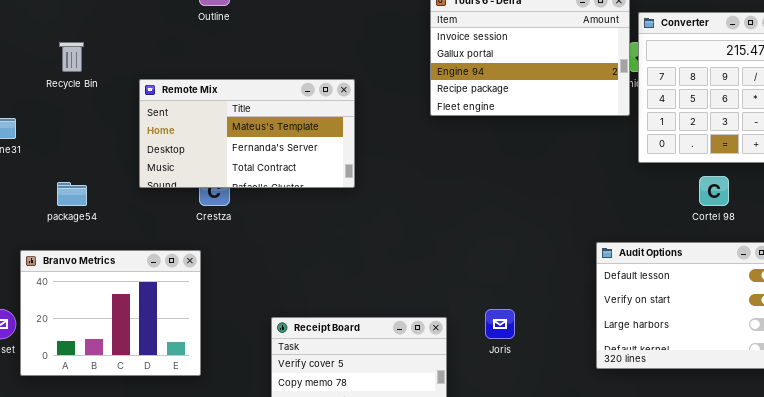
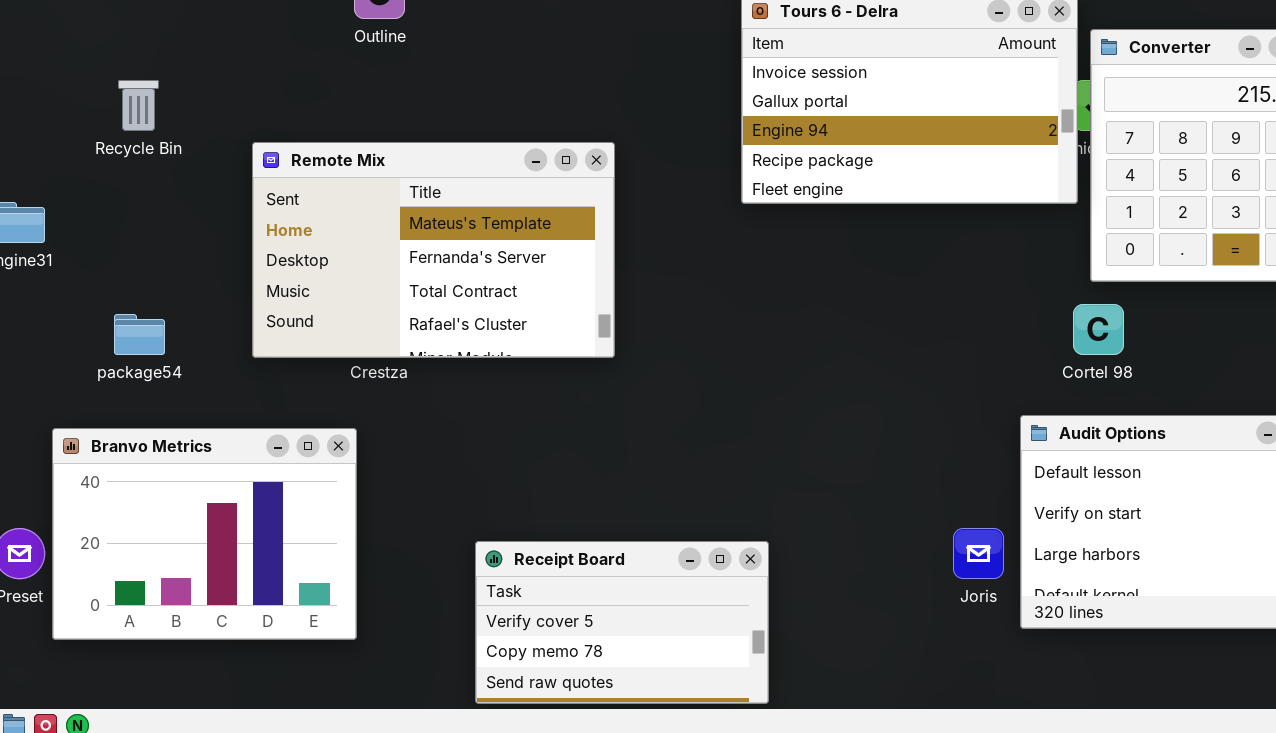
Remote Mix: [139,79,355,188] -> [252,142,615,358], resized
Cortel 98: [699,176,729,206] -> [1073,304,1124,355], moved
Joris: [485,309,515,339] -> [953,528,1004,579], moved

